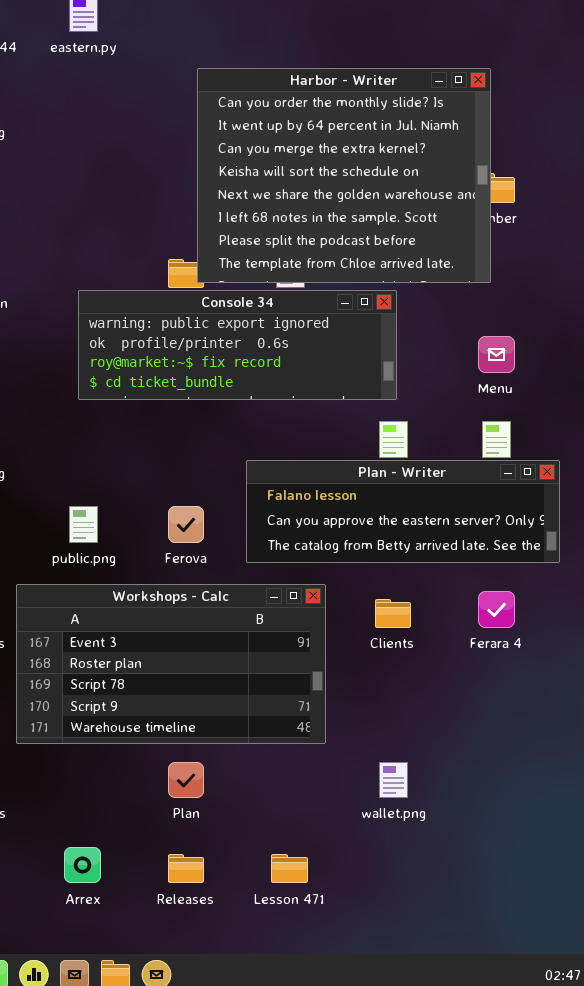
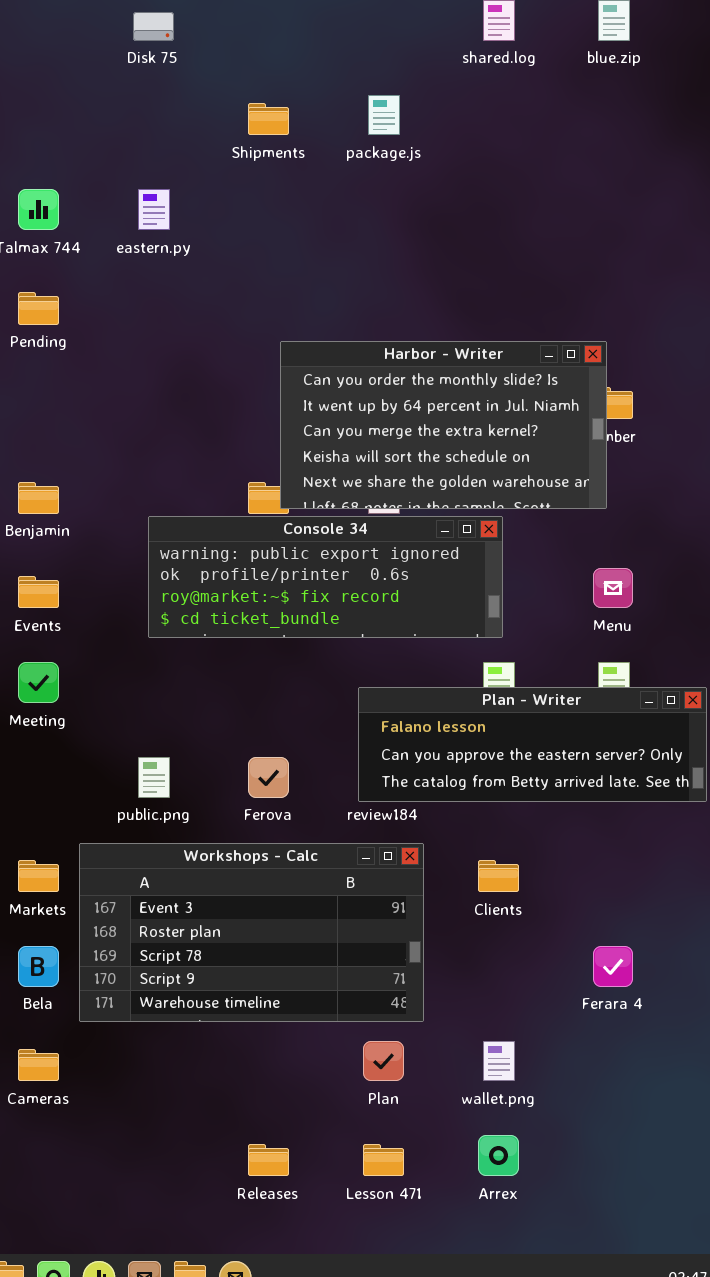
Harbor - Writer: [197,68,491,283] -> [280,341,607,509], resized
Plan - Writer: [246,460,560,563] -> [358,687,707,802], moved
Ferara 4: [478,591,515,628] -> [593,946,633,987], moved
Plan: [168,762,204,798] -> [363,1041,404,1081], moved
Arrex: [64,847,101,883] -> [478,1135,519,1176], moved

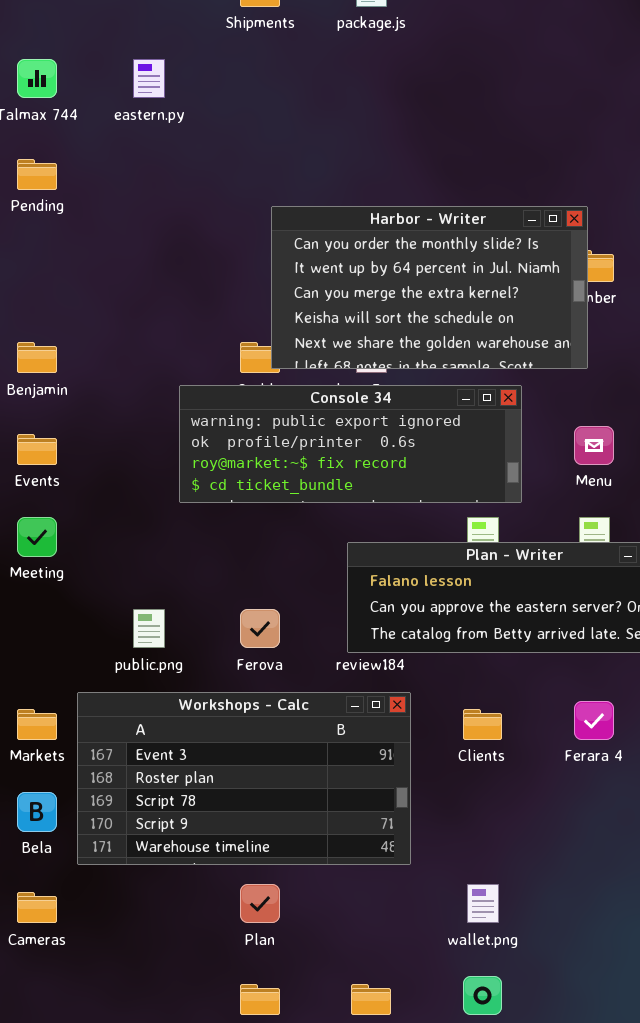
Console 34: [148,516,503,638] -> [179,385,522,503], moved
Ferara 4: [593,946,633,987] -> [574,701,614,740], moved
Plan: [363,1041,404,1081] -> [240,884,280,923], moved

